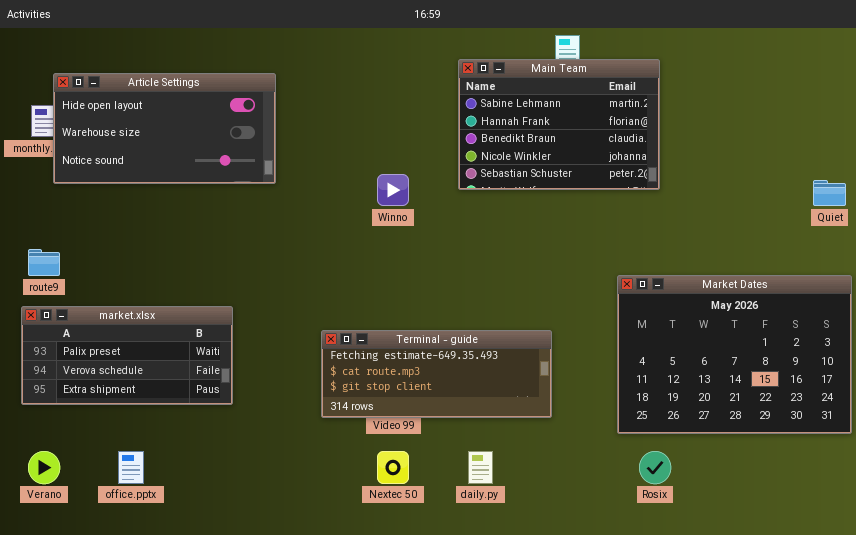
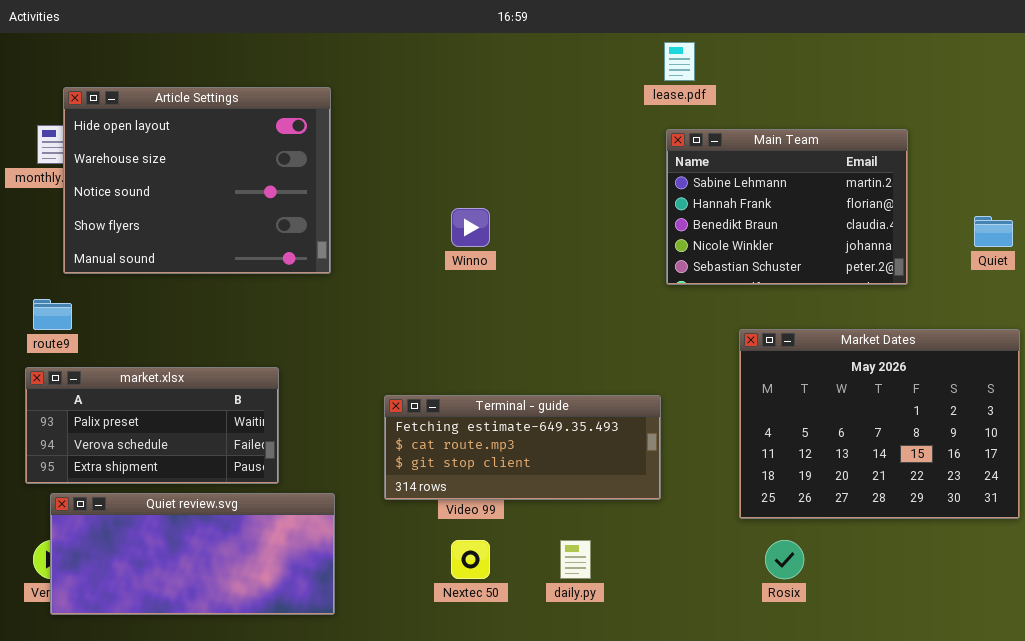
Main Team: [458,59,660,190] -> [666,129,908,285], moved
Article Settings: [53,73,276,184] -> [63,87,331,274], resized
Quiet review.svg: none -> [50,493,335,615], opened

